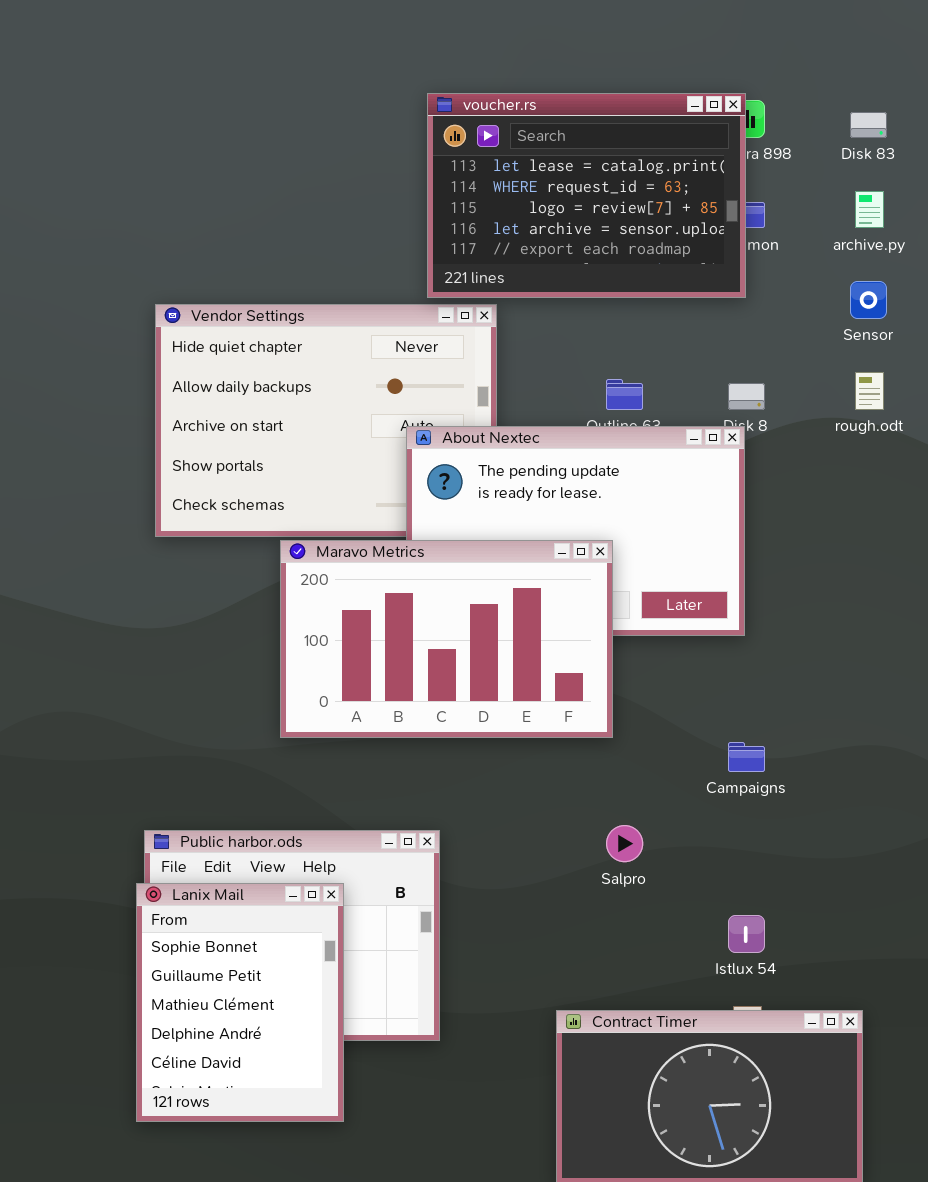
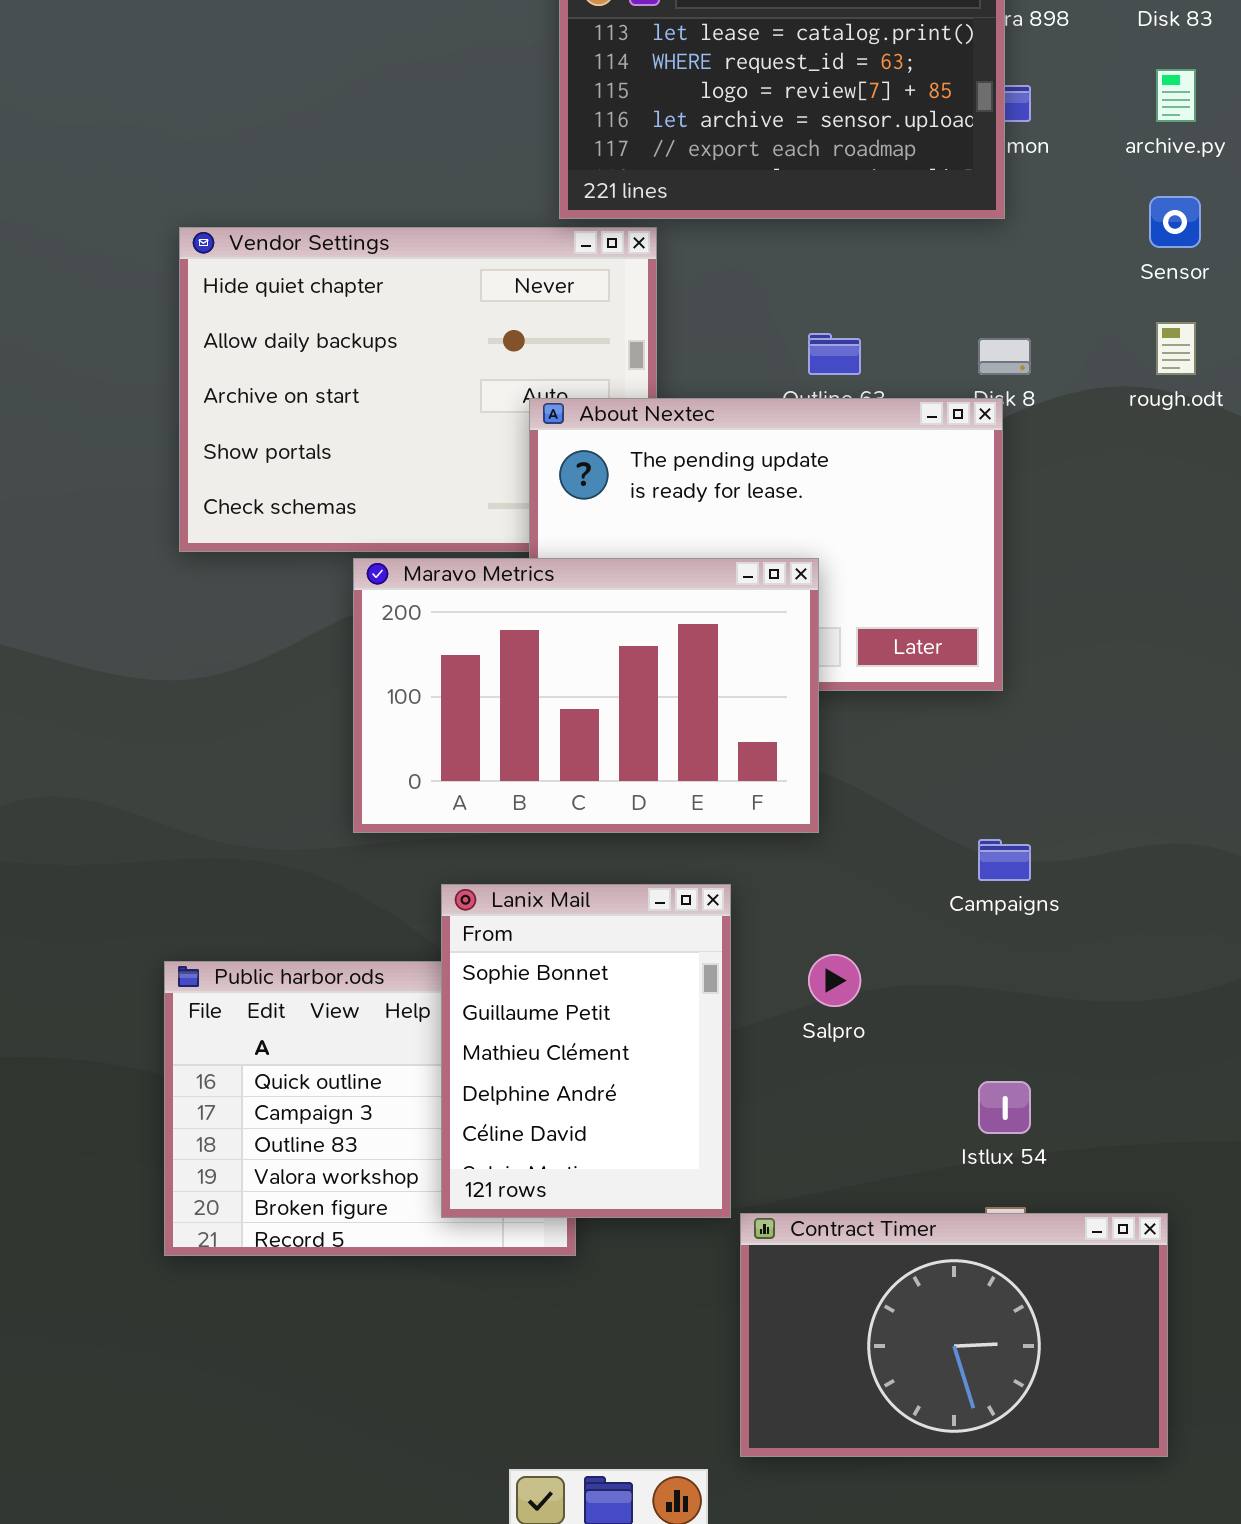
Lanix Mail: [136,883,344,1122] -> [441,884,731,1218], moved

